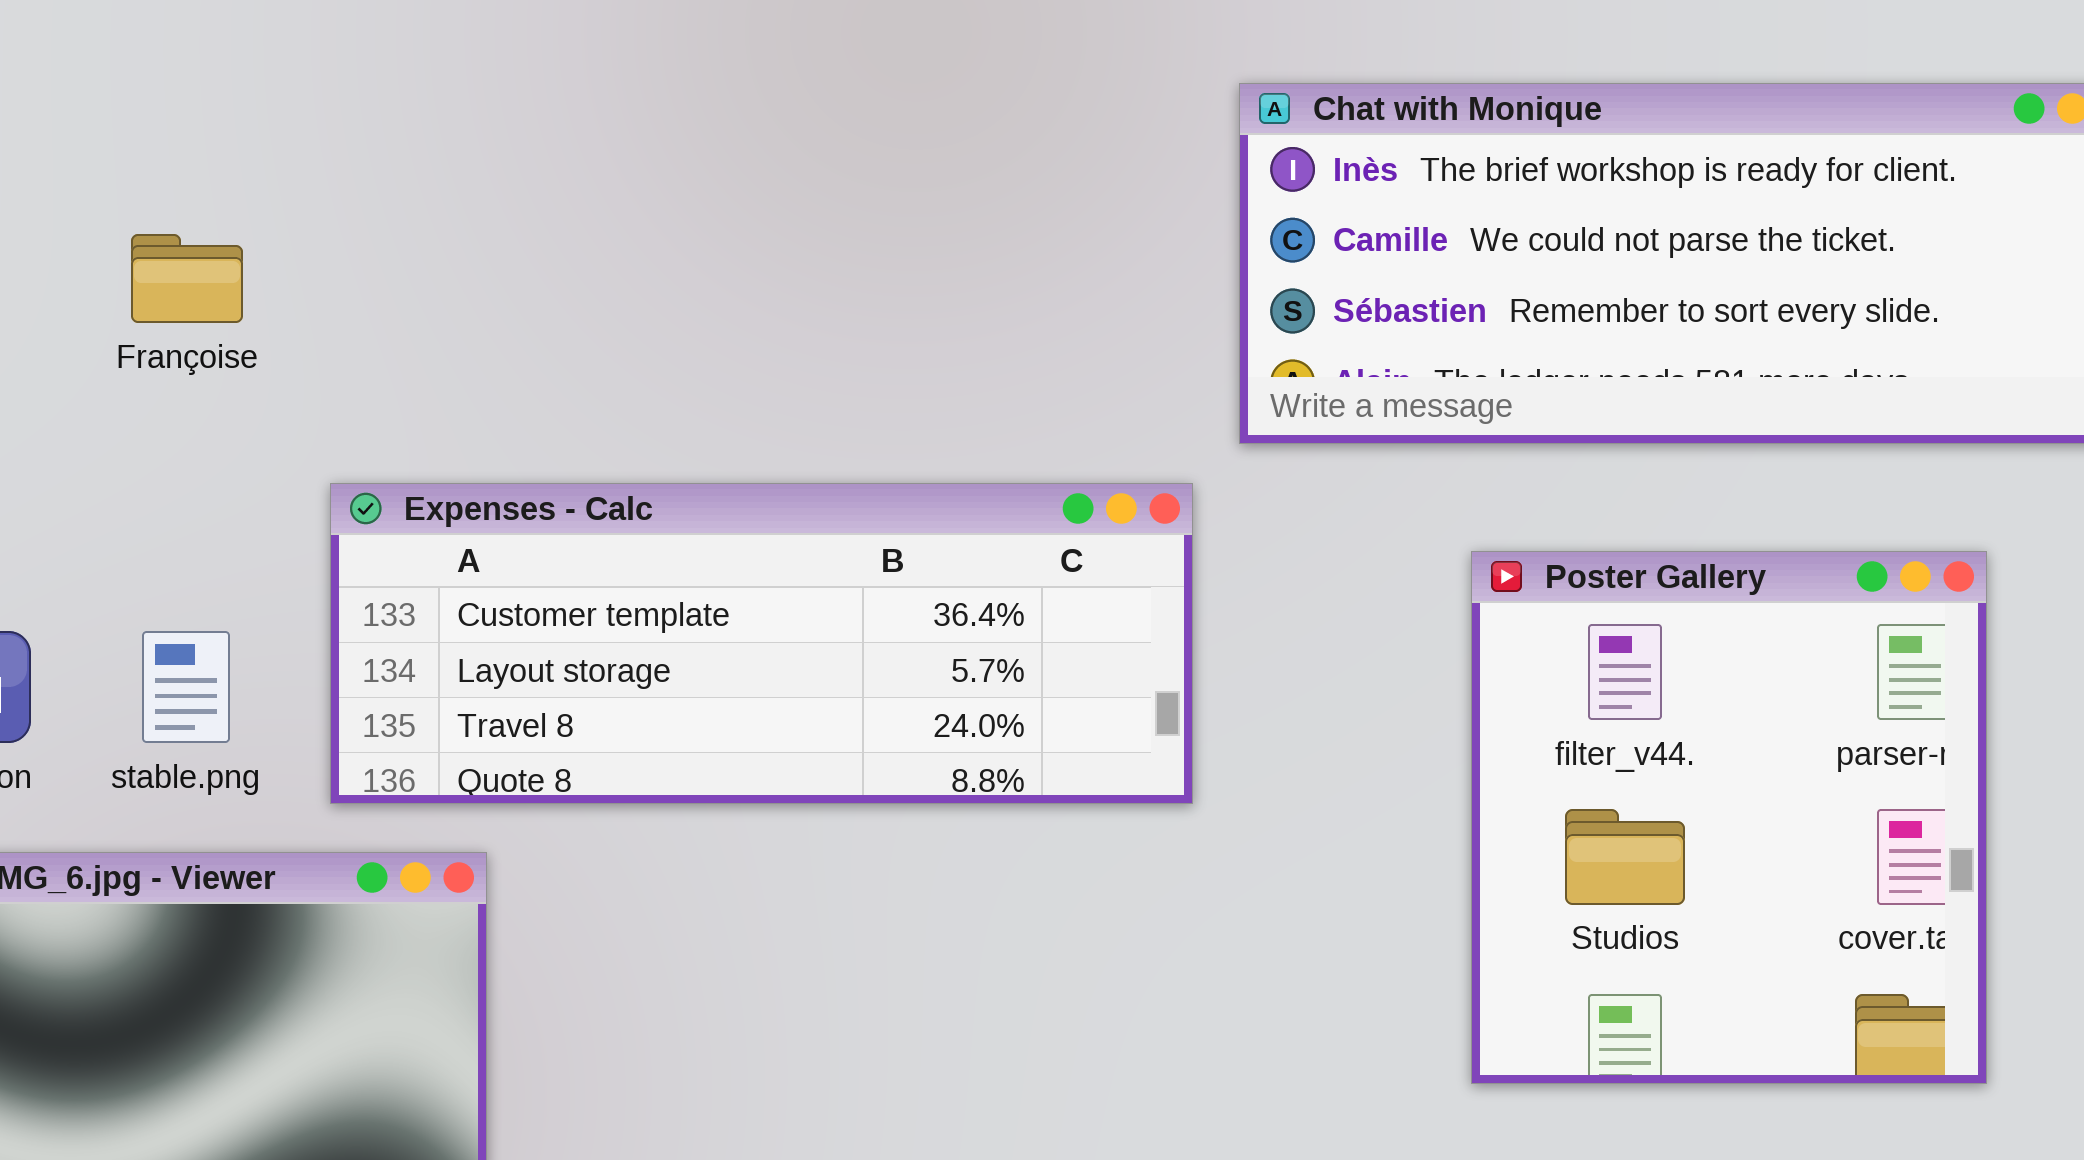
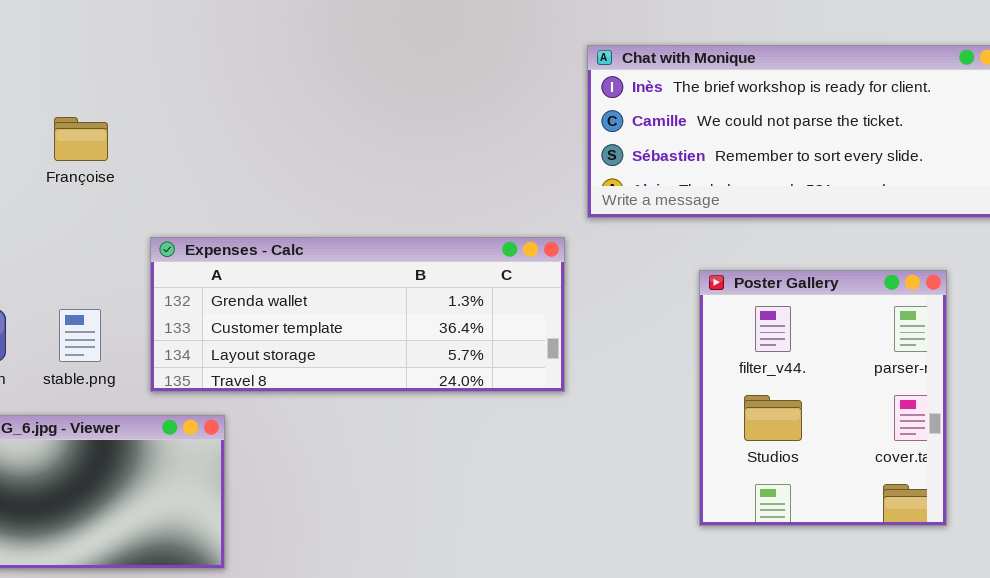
Expenses - Calc: [330,483,1193,804] -> [150,237,565,392], scrolled up 1 row

